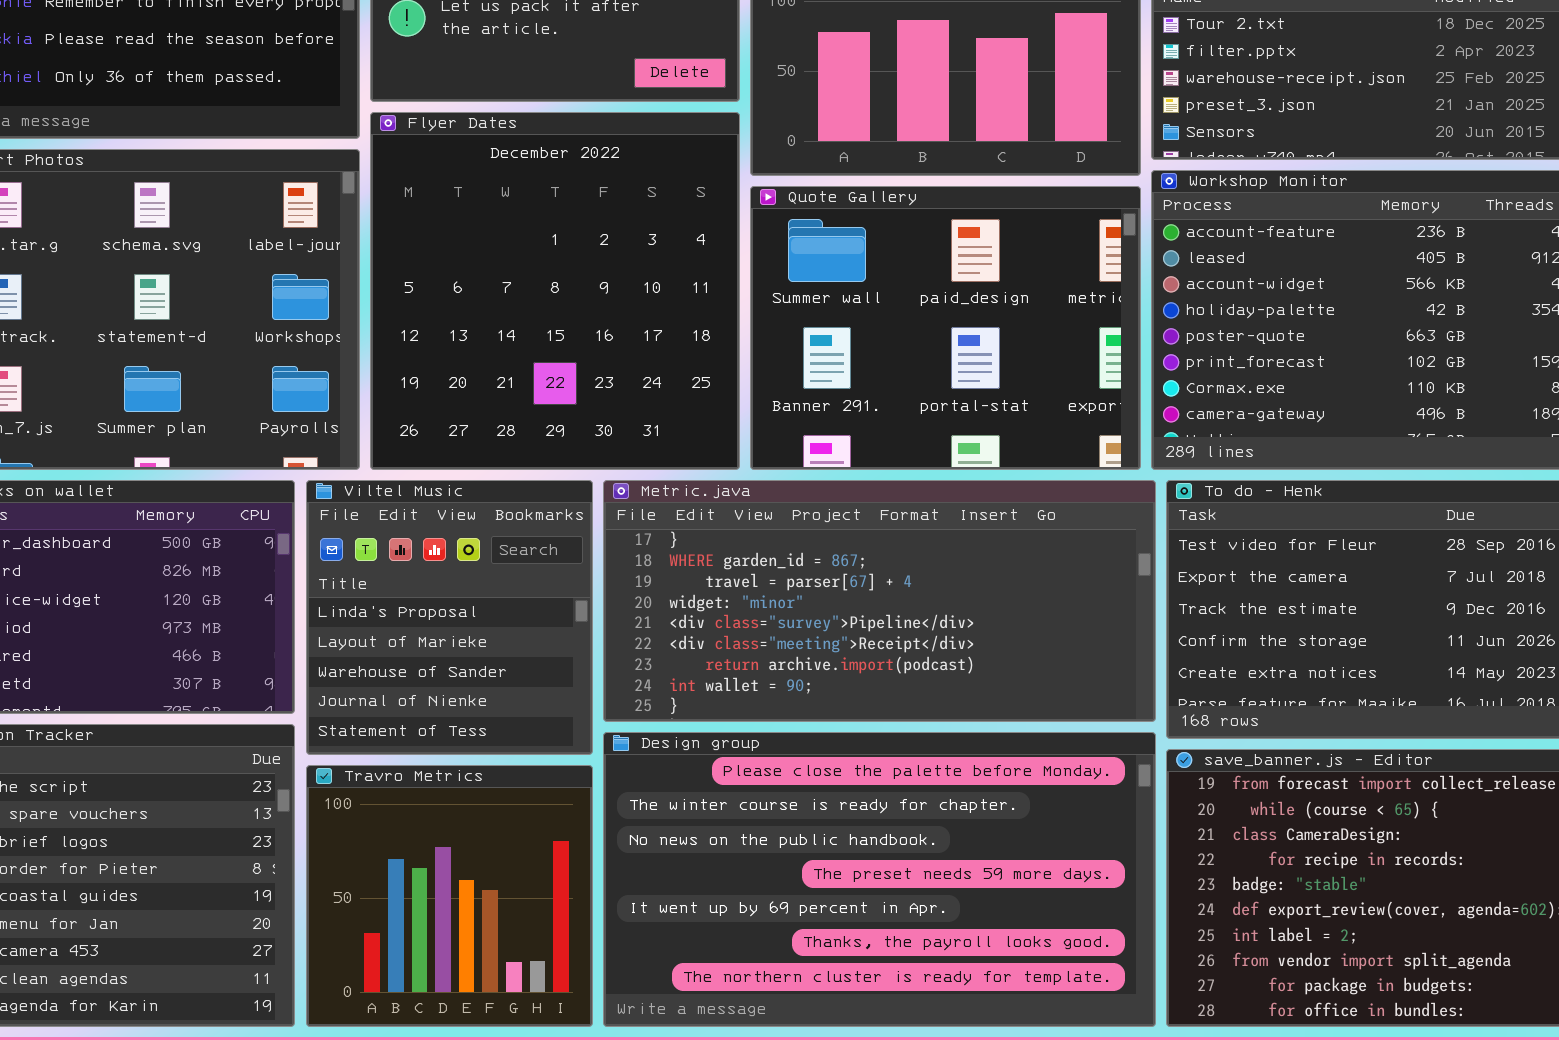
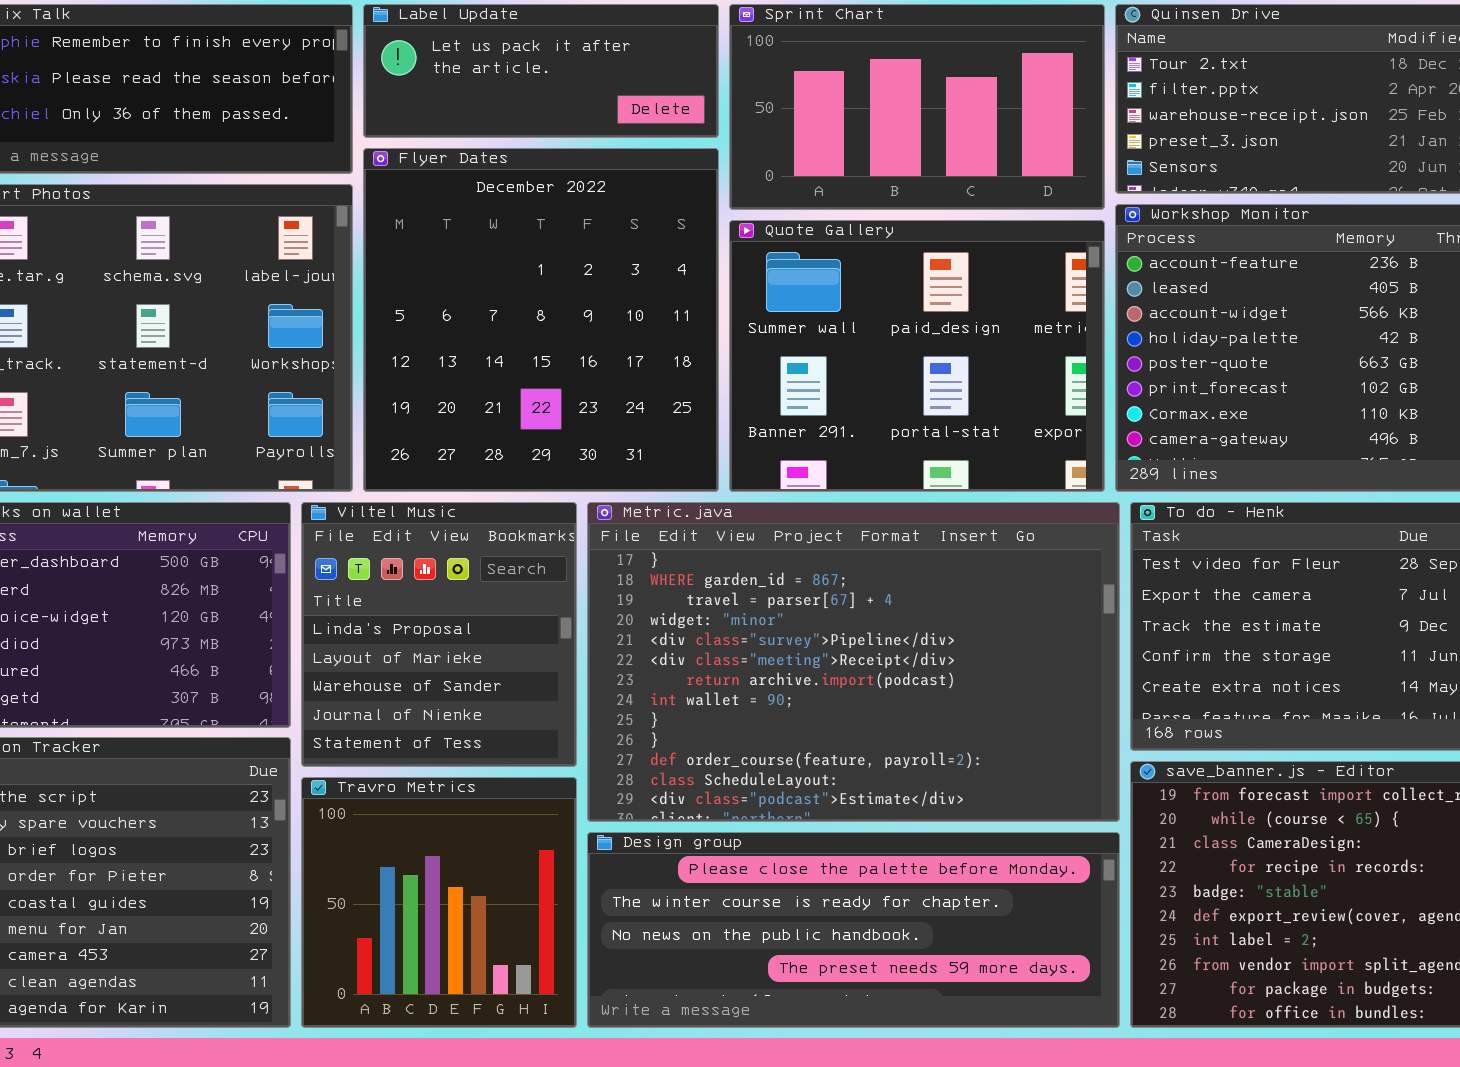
Metric.java: [603,480,1156,722] -> [587,502,1120,822], resized
Design group: [603,732,1156,1027] -> [587,832,1120,1028], resized

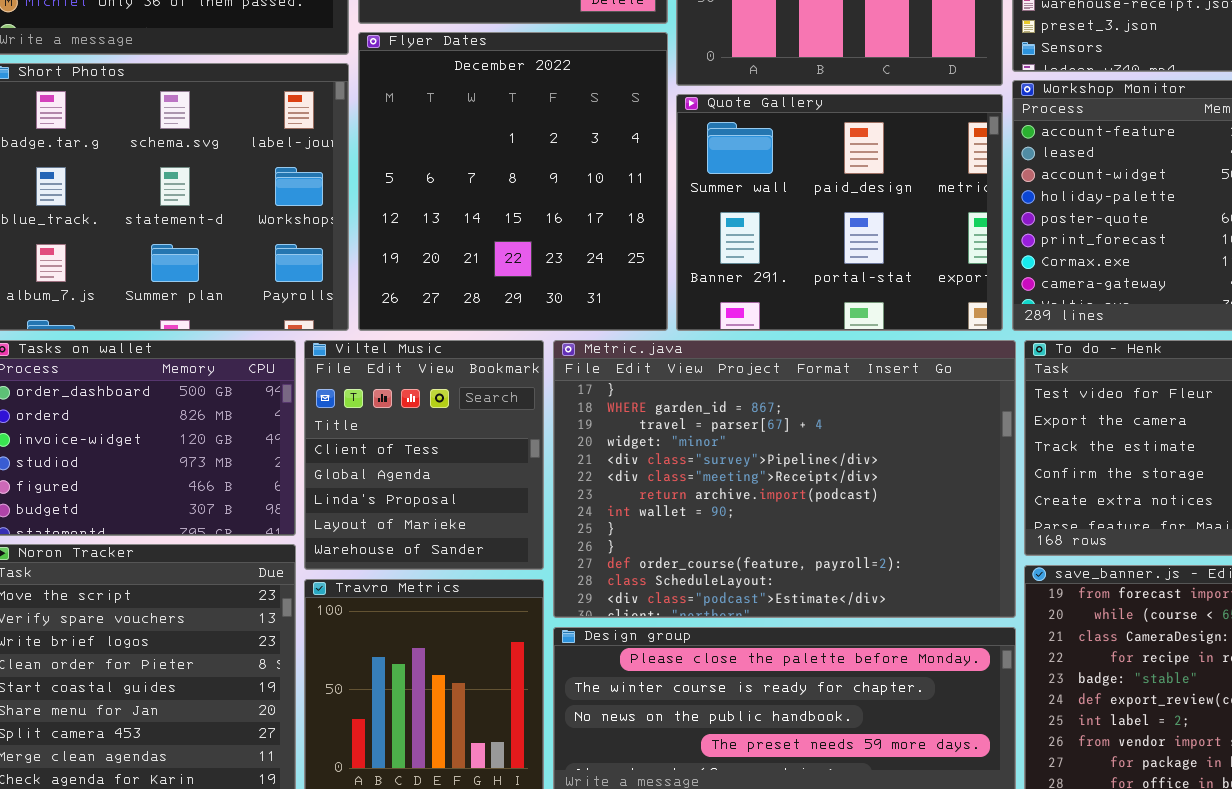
Viltel Music: [301,502,577,767] -> [304,340,544,570], scrolled up 2 rows

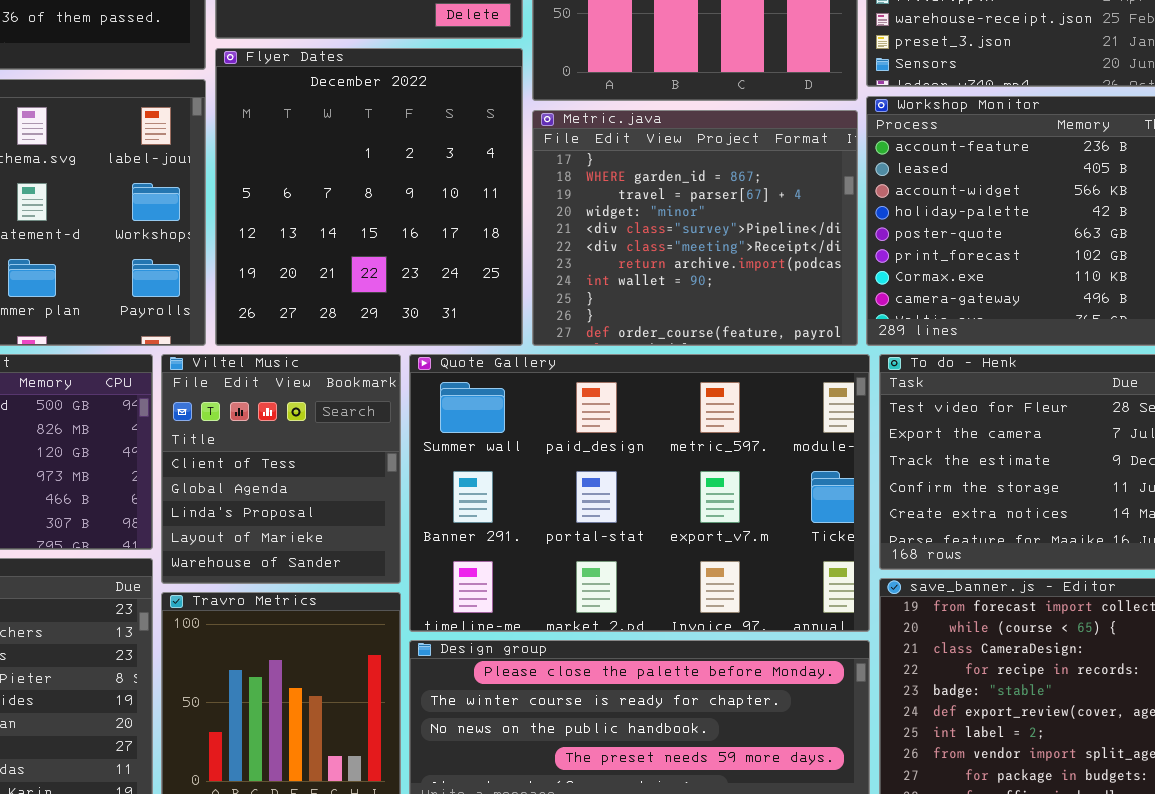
Quote Gallery: [676,94,1003,331] -> [409,354,870,632], moved, resized
Metric.java: [553,340,1016,618] -> [532,110,858,346], moved, resized

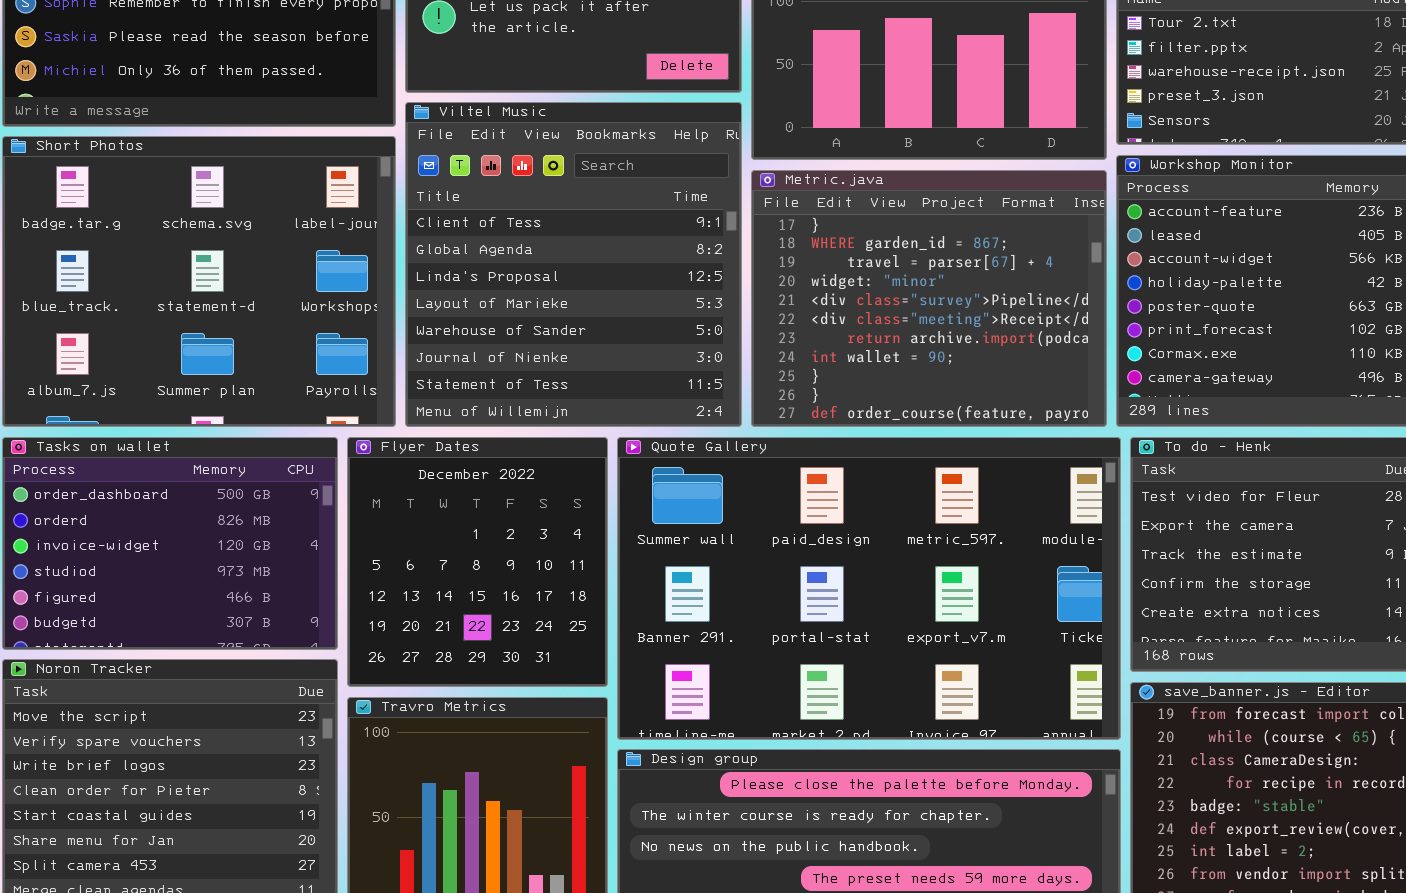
Flyer Dates: [215,48,523,346] -> [347,437,608,687], moved, resized
Viltel Music: [161,354,401,584] -> [405,102,742,427], moved, resized

